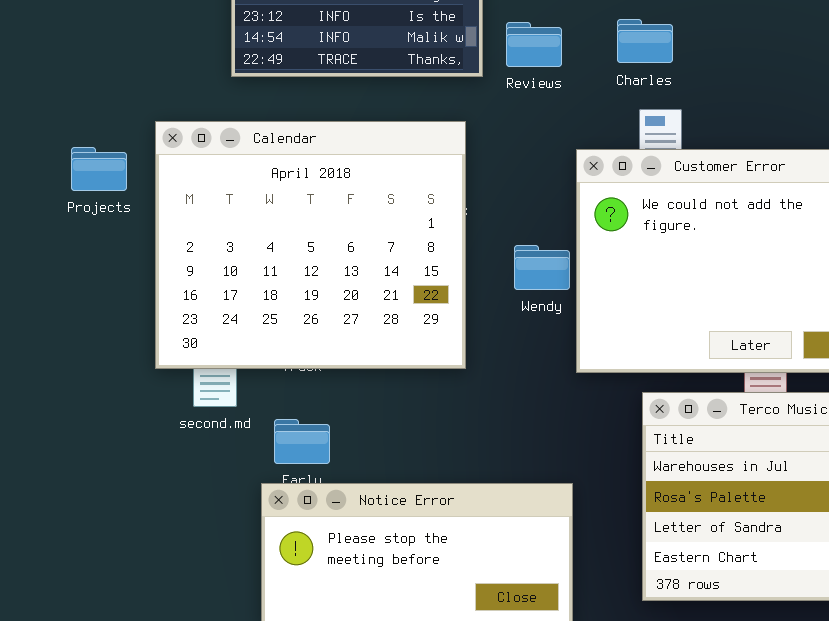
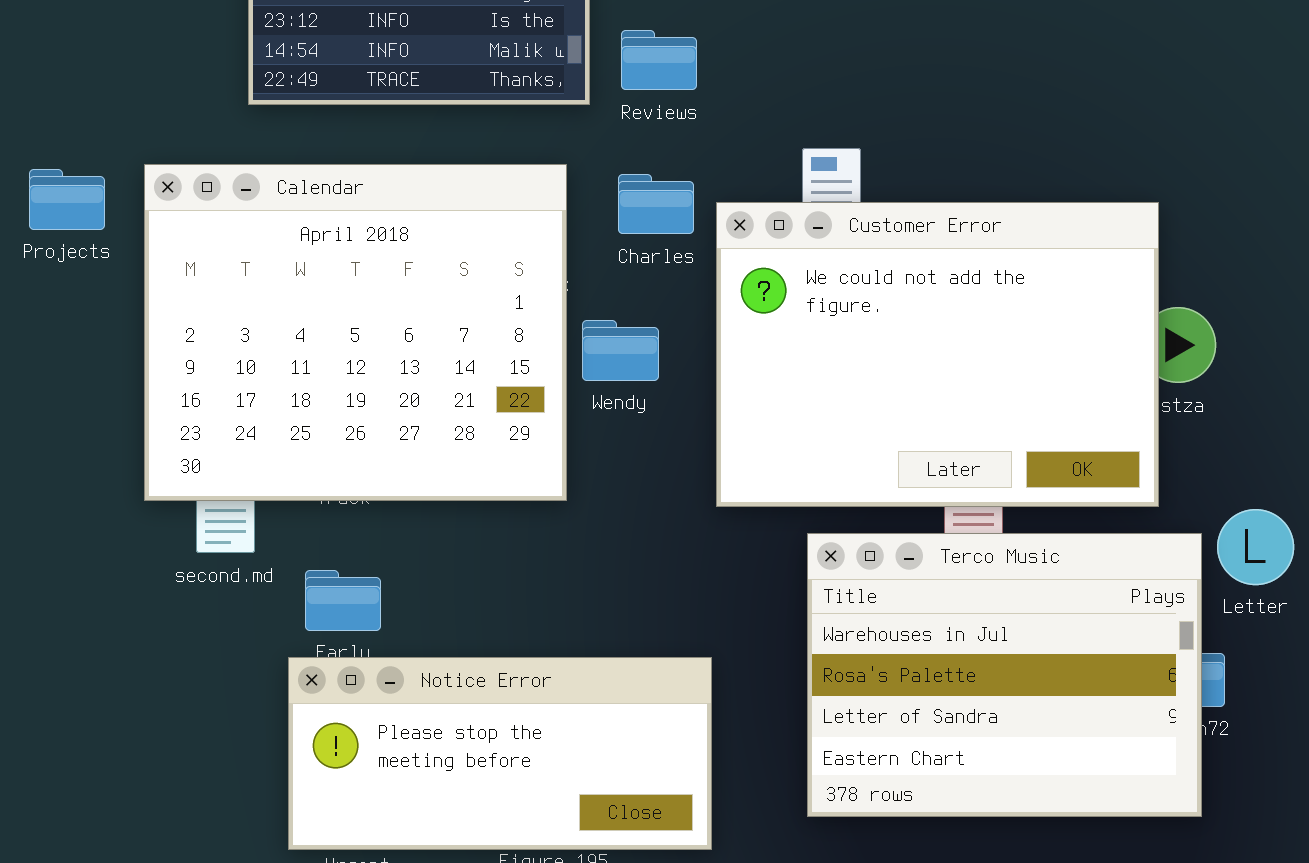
Charles: [617,19,673,63] -> [618,174,694,234], moved
Projects: [71,147,127,191] -> [29,169,105,230], moved
Wendy: [514,245,570,290] -> [582,320,659,381], moved

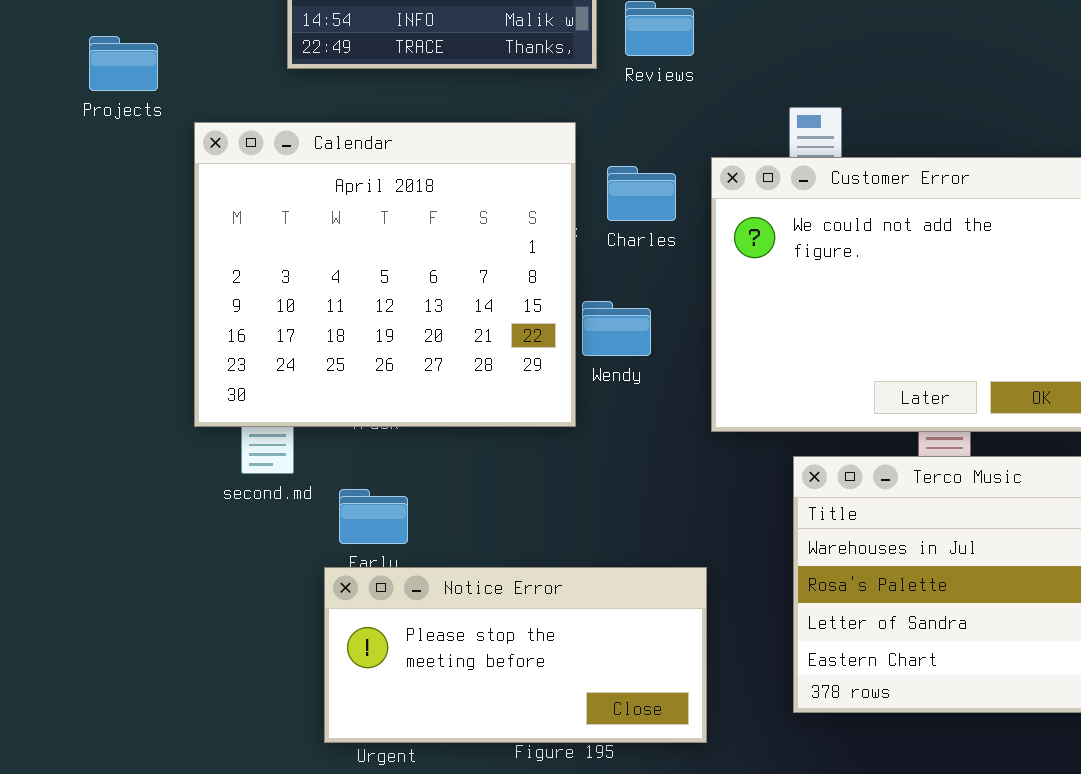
Projects: [29,169,105,230] -> [89,36,158,91], moved
Charles: [618,174,694,234] -> [607,166,676,221], moved
Wendy: [582,320,659,381] -> [582,301,651,356], moved

